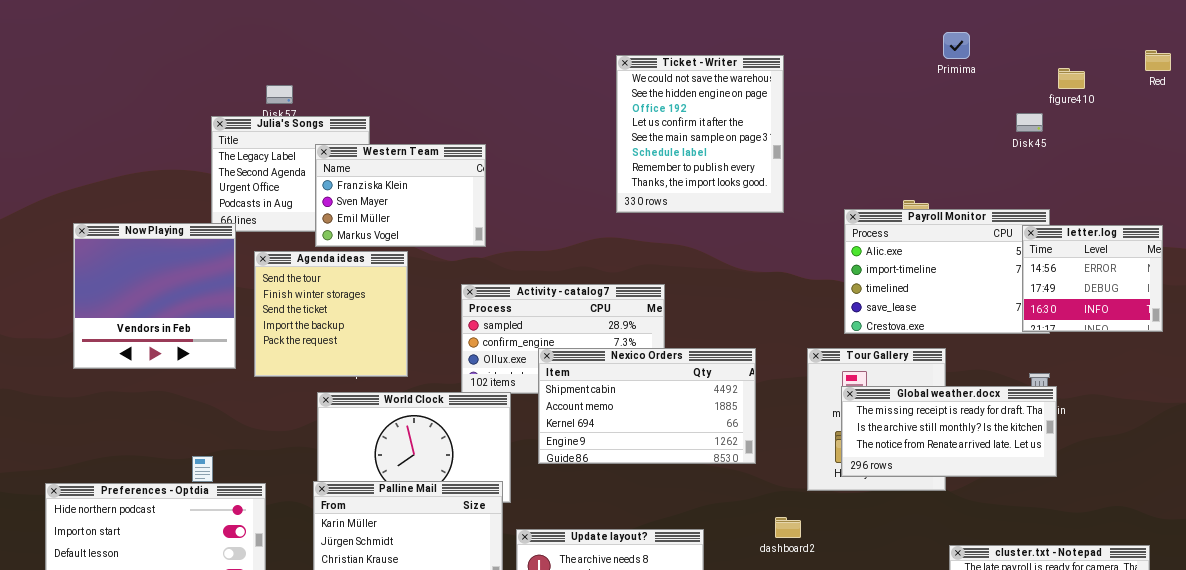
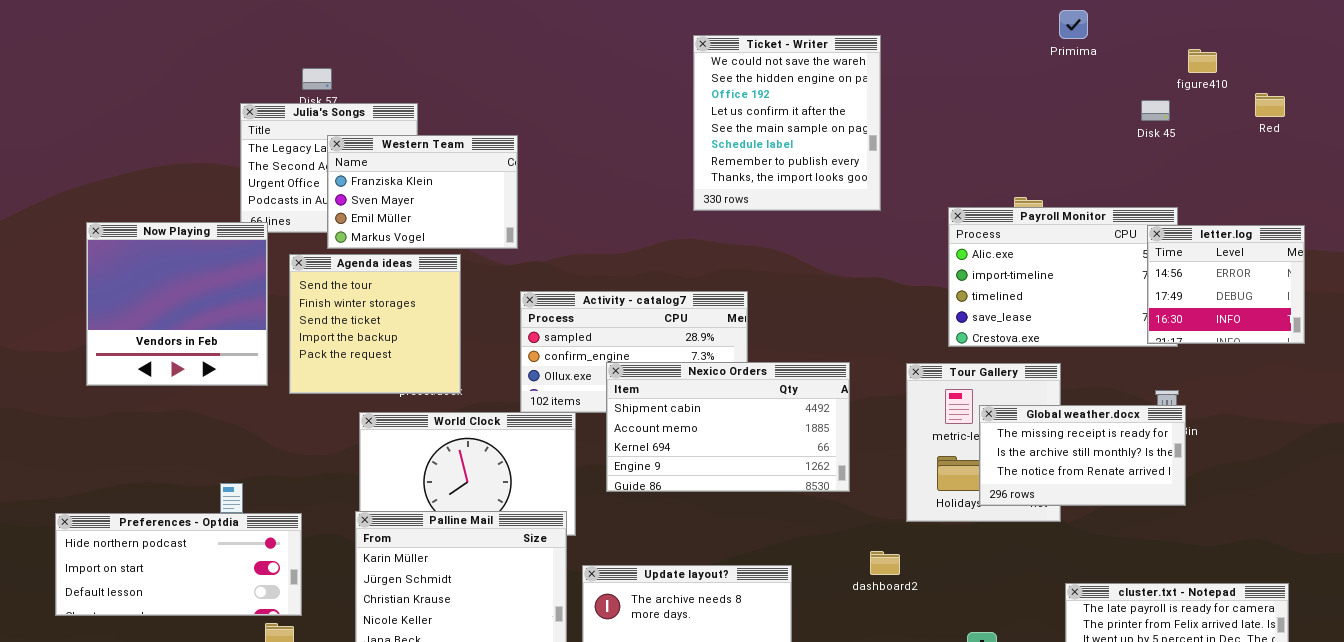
Red: [1145,50,1171,71] -> [1255,93,1285,117], moved
Western Team: [315,144,486,247] -> [327,135,518,249], moved
Global weather.docx: [841,386,1057,477] -> [979,405,1186,506], resized

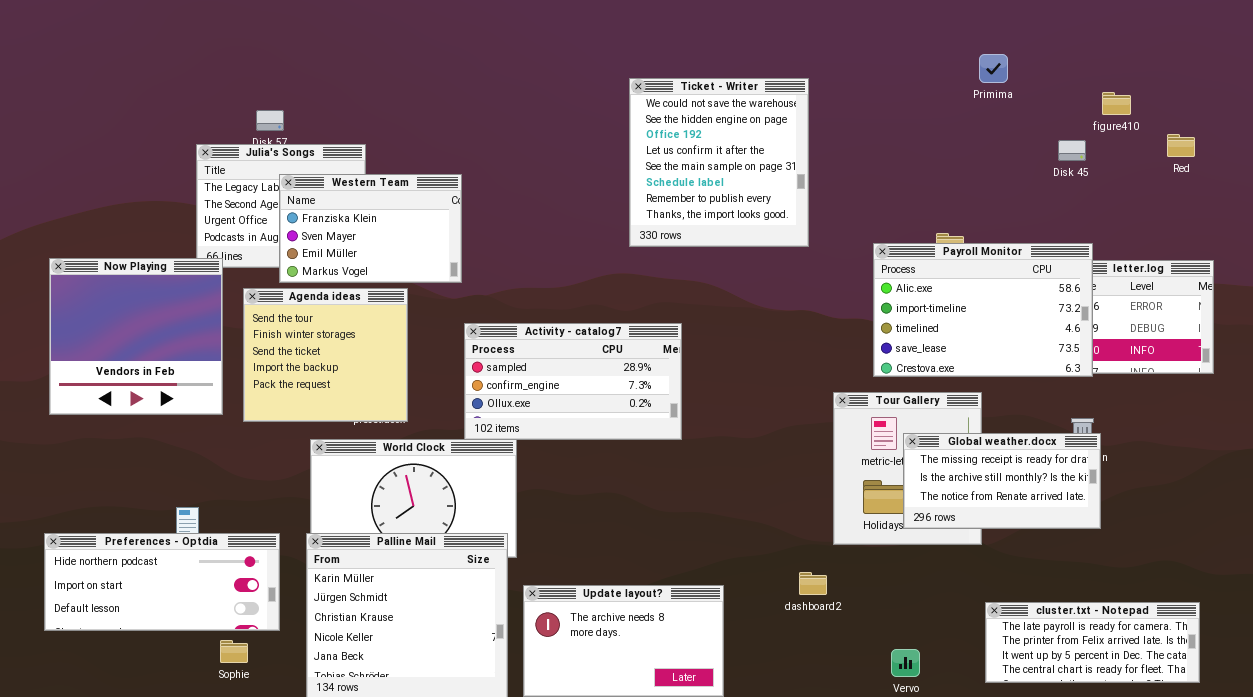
Payroll Monitor: [948,207,1178,347] -> [873,243,1093,377], raised
Nexico Orders: [606,362,850,492] -> none, closed
Preferences - Optdia: [55,513,302,616] -> [44,533,280,631], moved

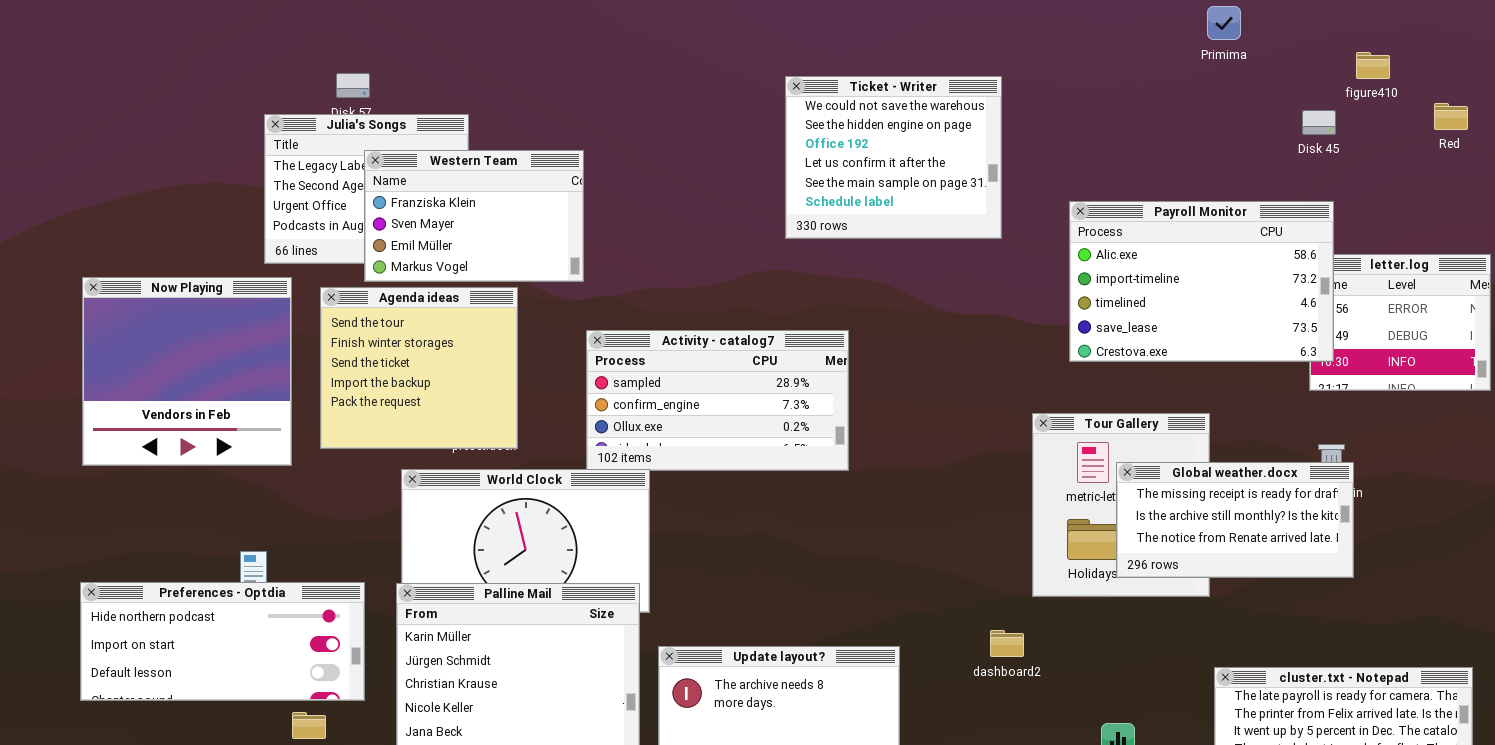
Ticket - Writer: [629,78,809,247] -> [785,76,1002,239], resized
Payroll Monitor: [873,243,1093,377] -> [1069,201,1334,362], moved
Now Playing: [49,258,223,415] -> [82,277,292,466], moved

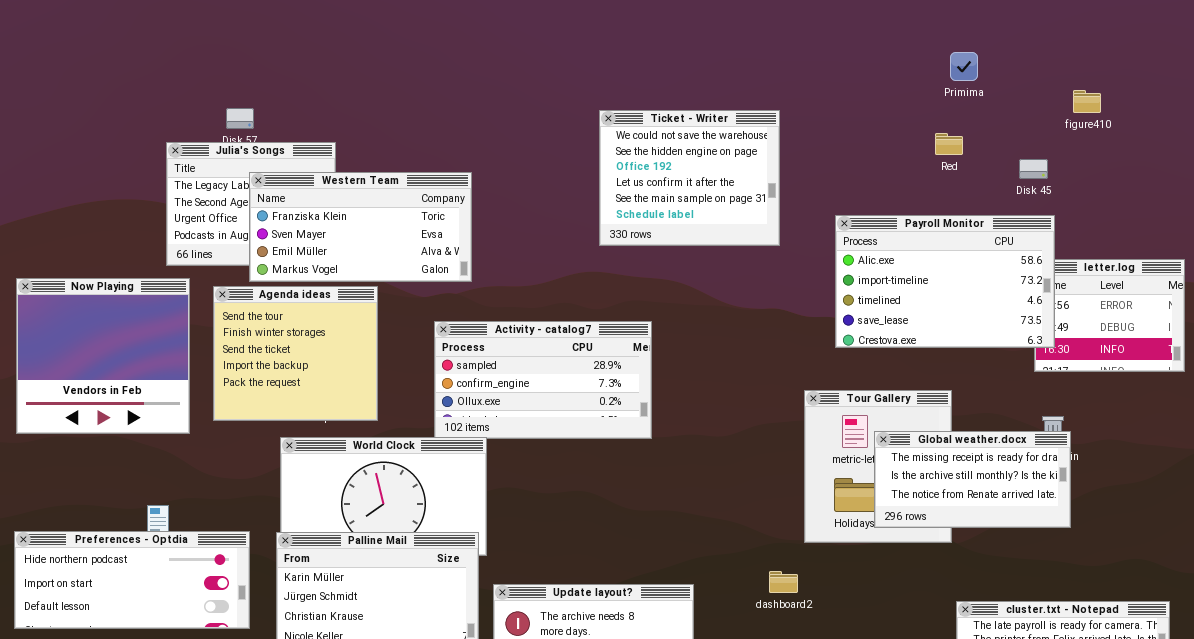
Red: [1434,103,1468,130] -> [935,133,963,155], moved
Disk 45: [1302,110,1336,135] -> [1019,159,1048,179], moved
Western Team: [364,150,584,282] -> [249,172,472,282], resized

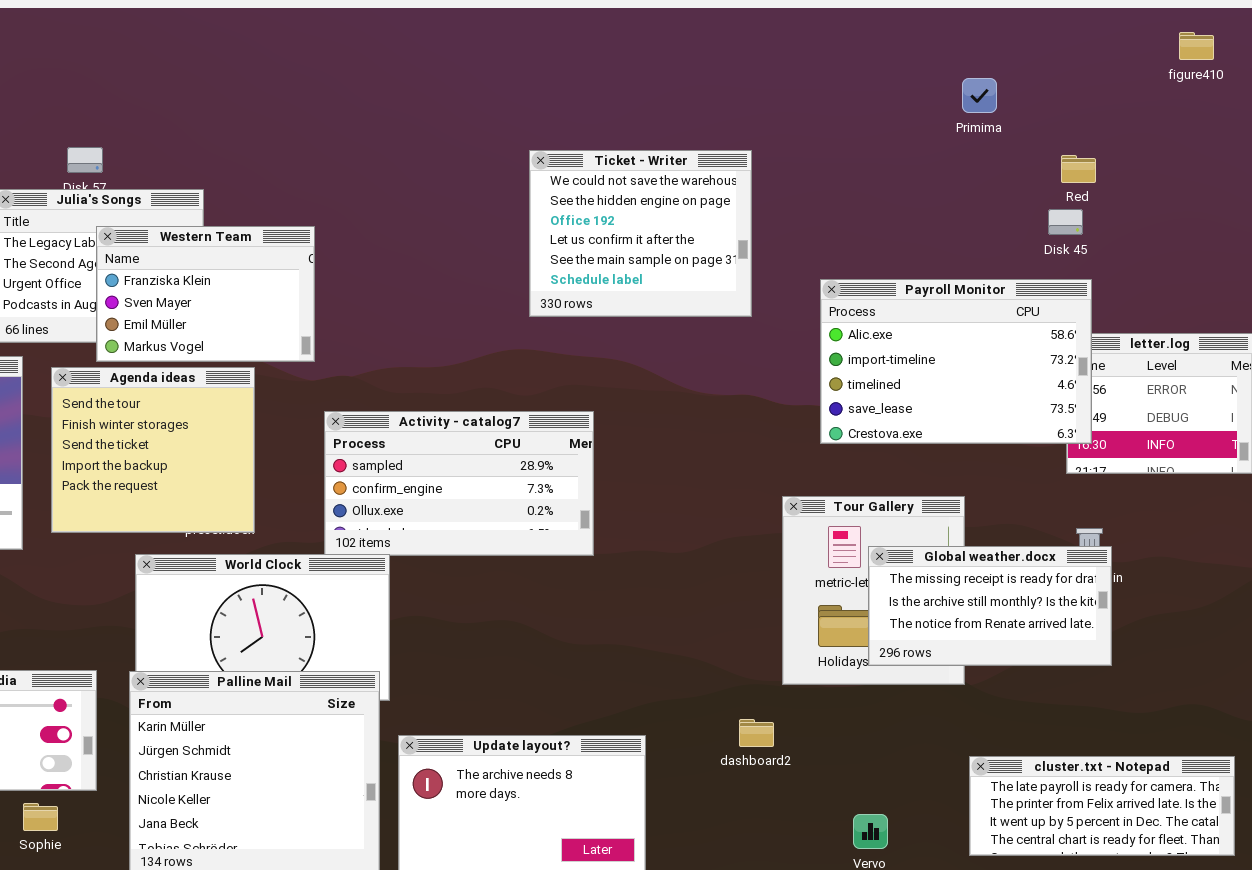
figure410: [1073,90,1101,113] -> [1179,32,1214,60], moved
Red: [935,133,963,155] -> [1061,155,1096,183], moved
Western Team: [249,172,472,282] -> [96,226,315,362], resized

